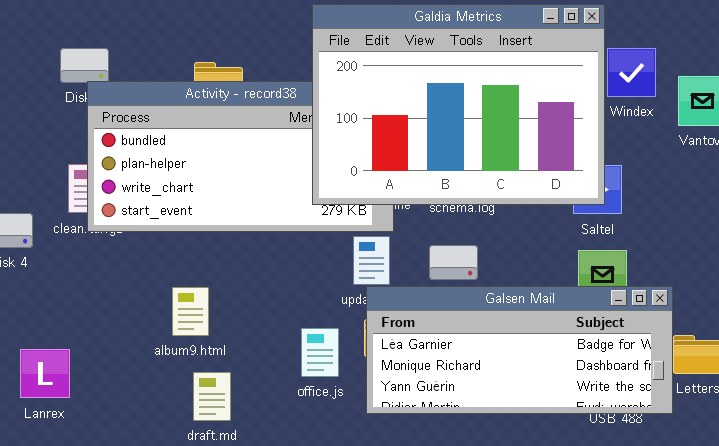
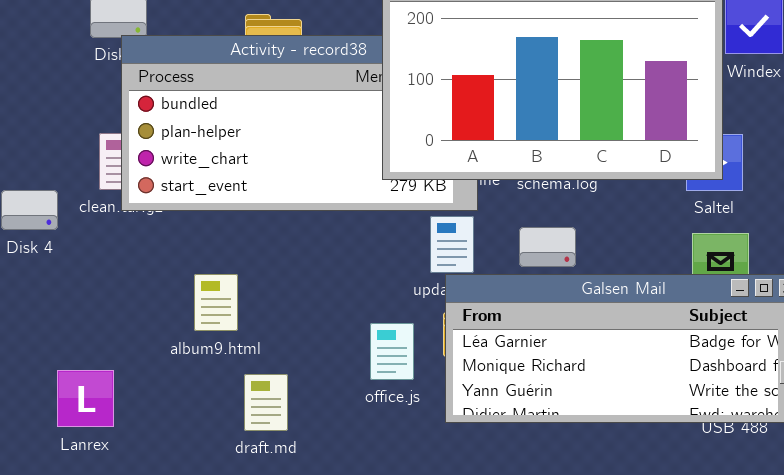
album9.html: [172,287,209,336] -> [194,274,238,331], moved
Lanrex: [20,349,70,398] -> [57,370,114,427], moved

